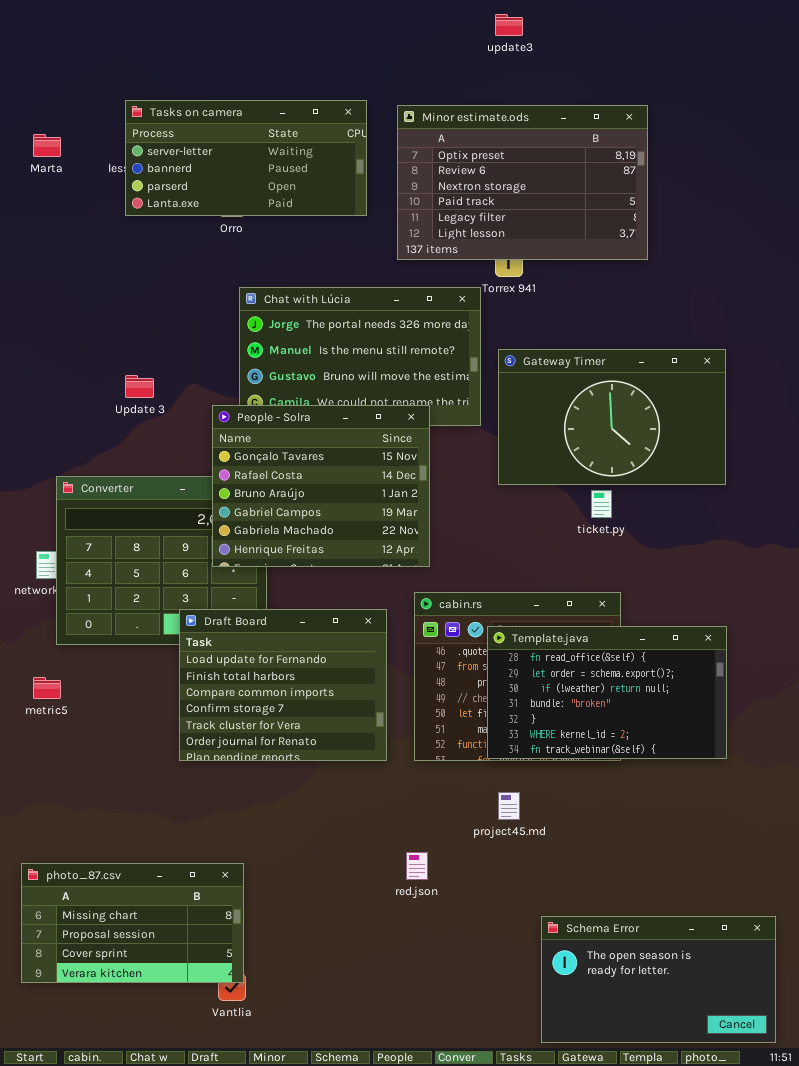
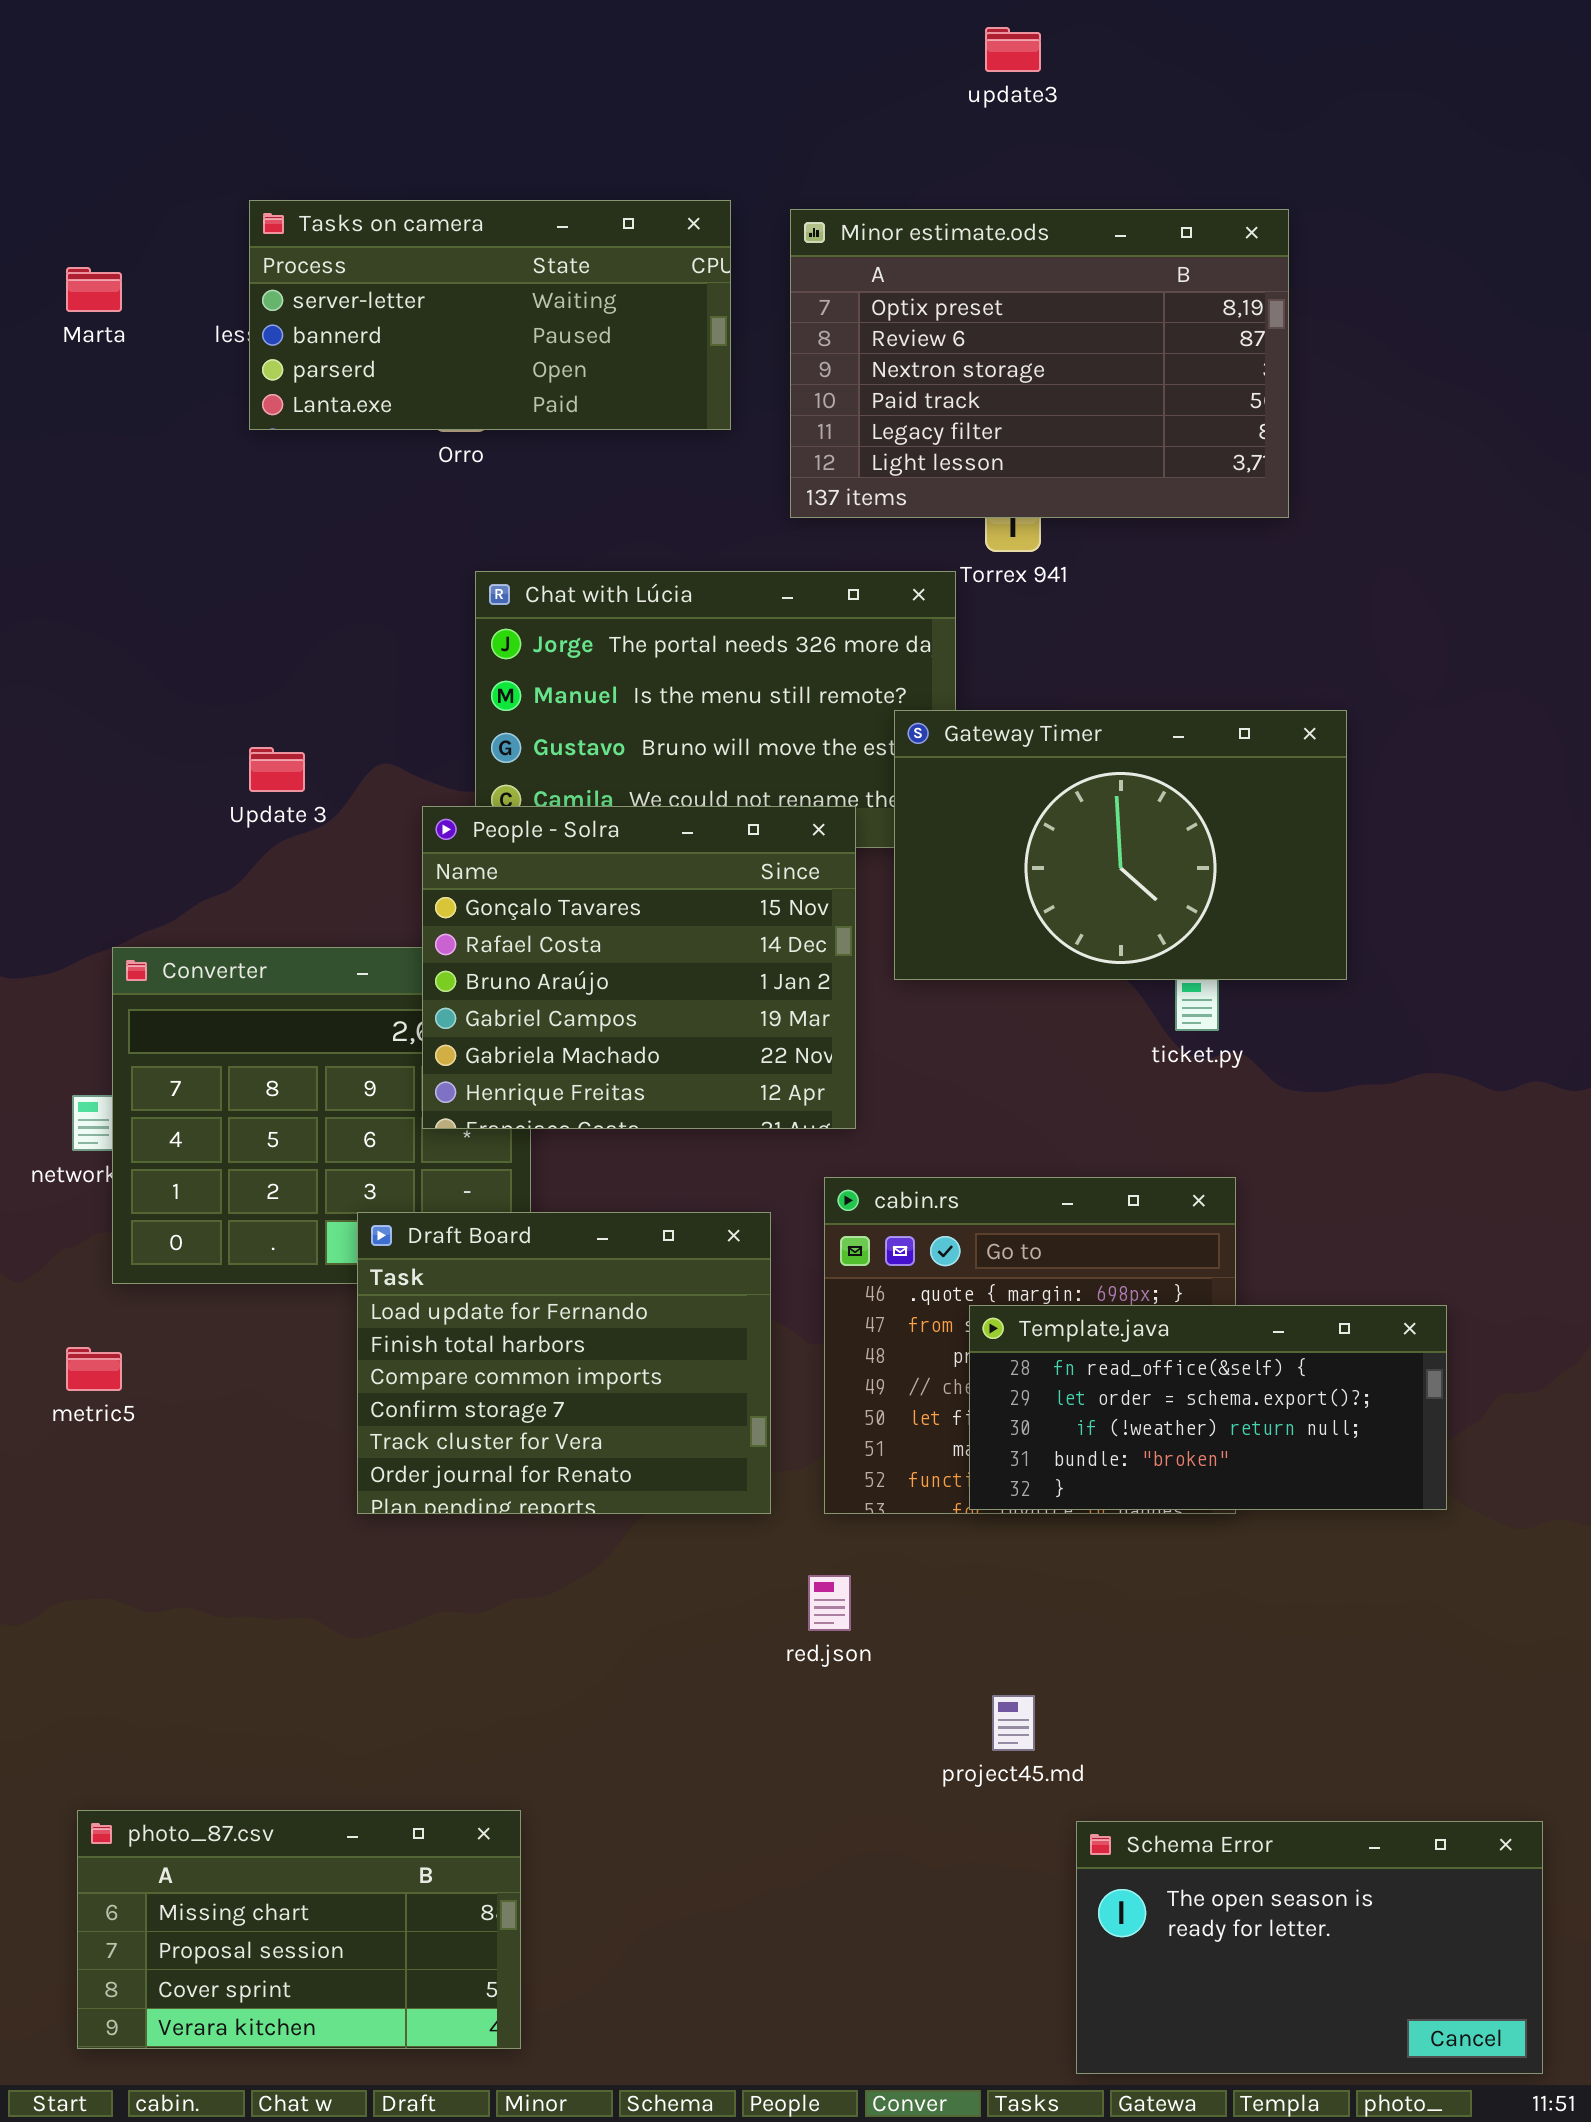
Gateway Timer: [498,349,726,485] -> [894,710,1347,980], moved
Template.java: [487,626,727,759] -> [969,1305,1447,1510], resized
project45.md: [498,792,520,820] -> [992,1695,1035,1751], moved
red.json: [406,852,428,880] -> [808,1575,851,1631], moved
photo_87.csv: [21,863,244,983] -> [77,1810,521,2049], moved

